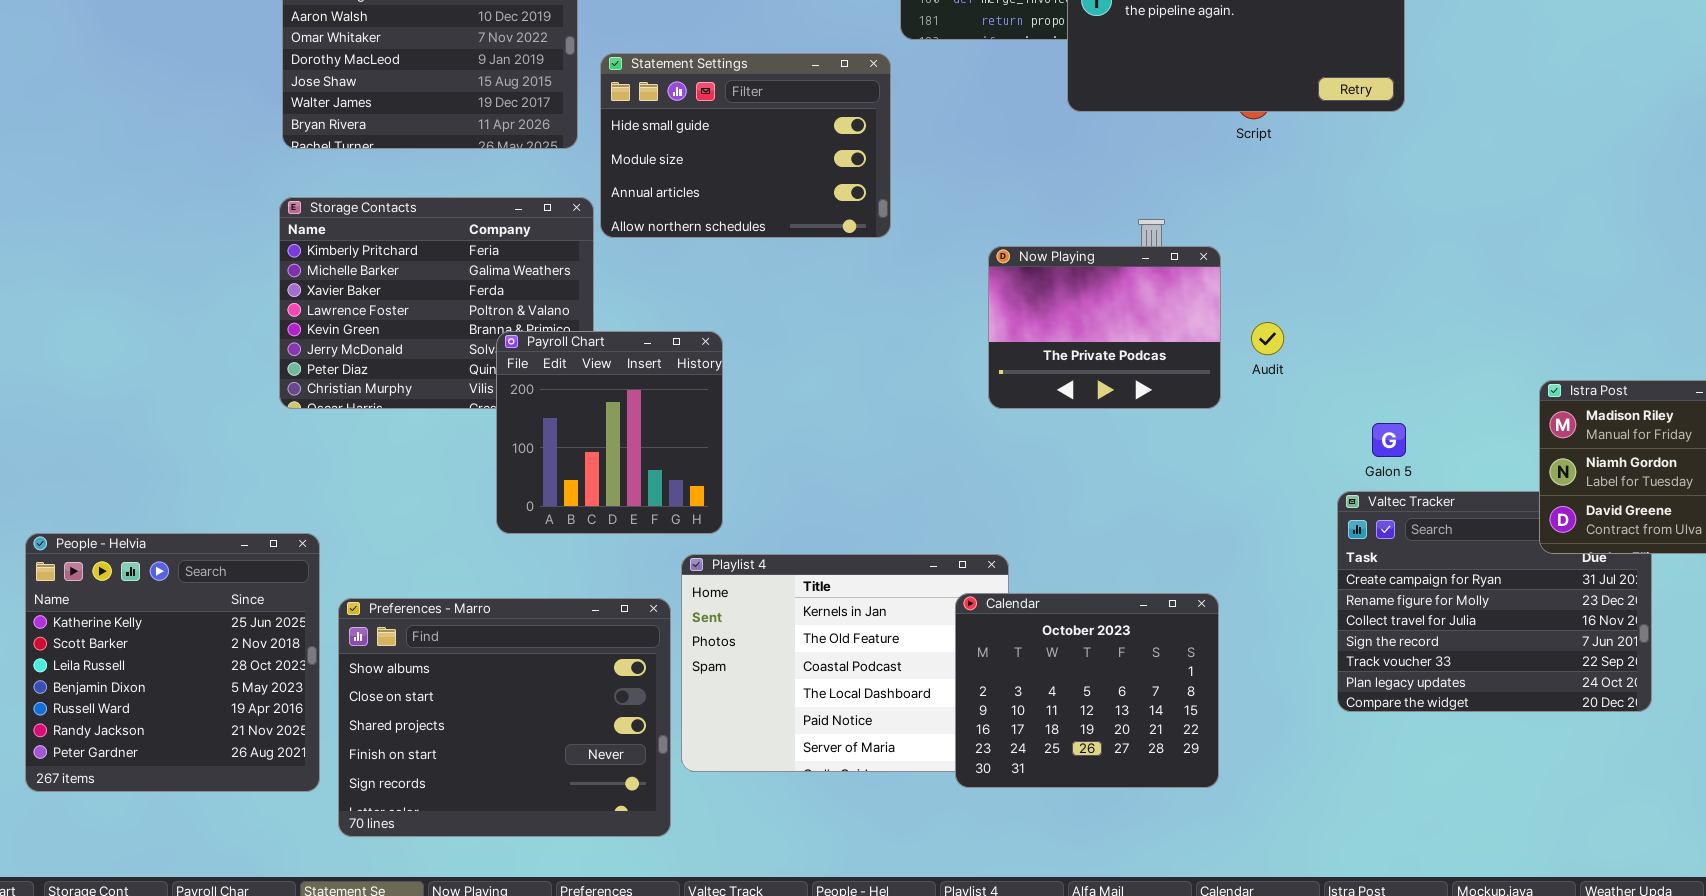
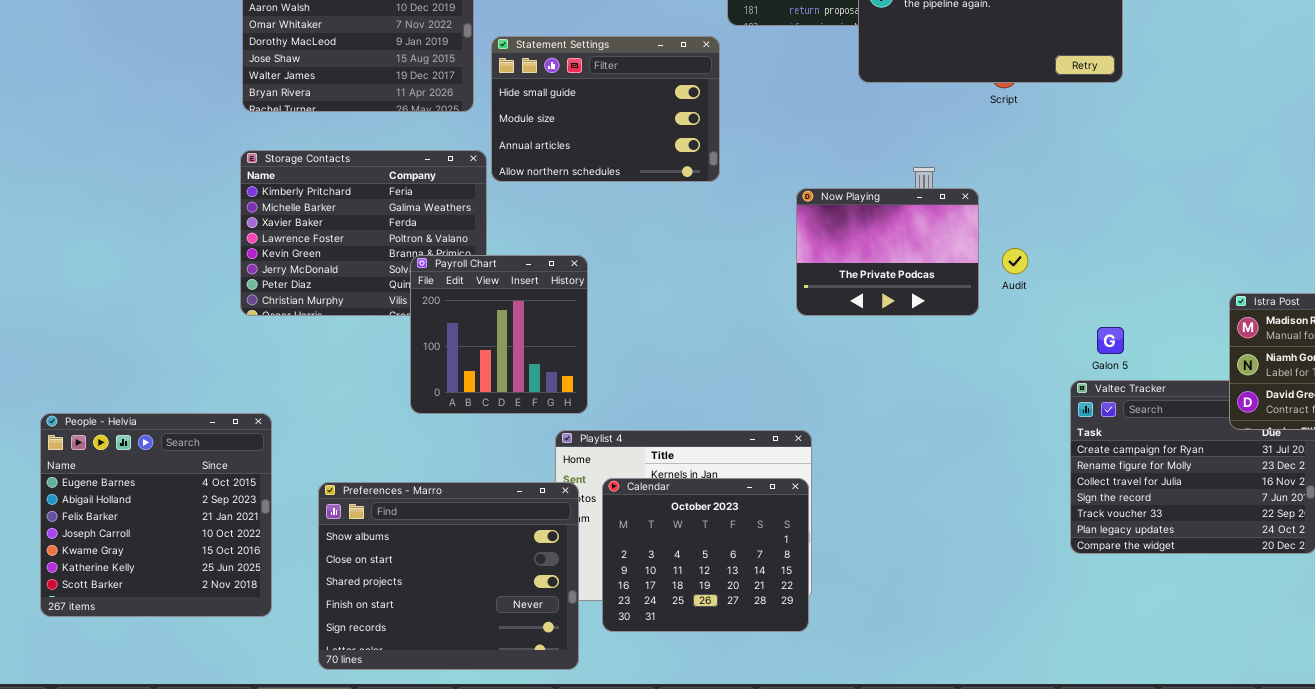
People - Helvia: [25,533,320,792] -> [40,413,272,617], scrolled up 5 rows
Calendar: [955,593,1219,788] -> [602,478,809,632], moved
Preferences - Marro: [338,598,671,837] -> [318,482,579,670], moved

